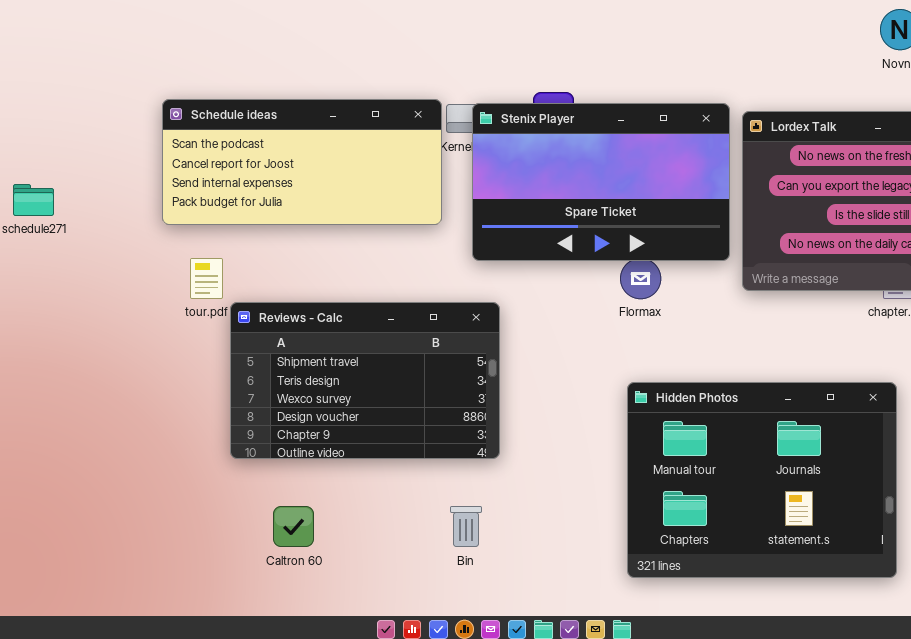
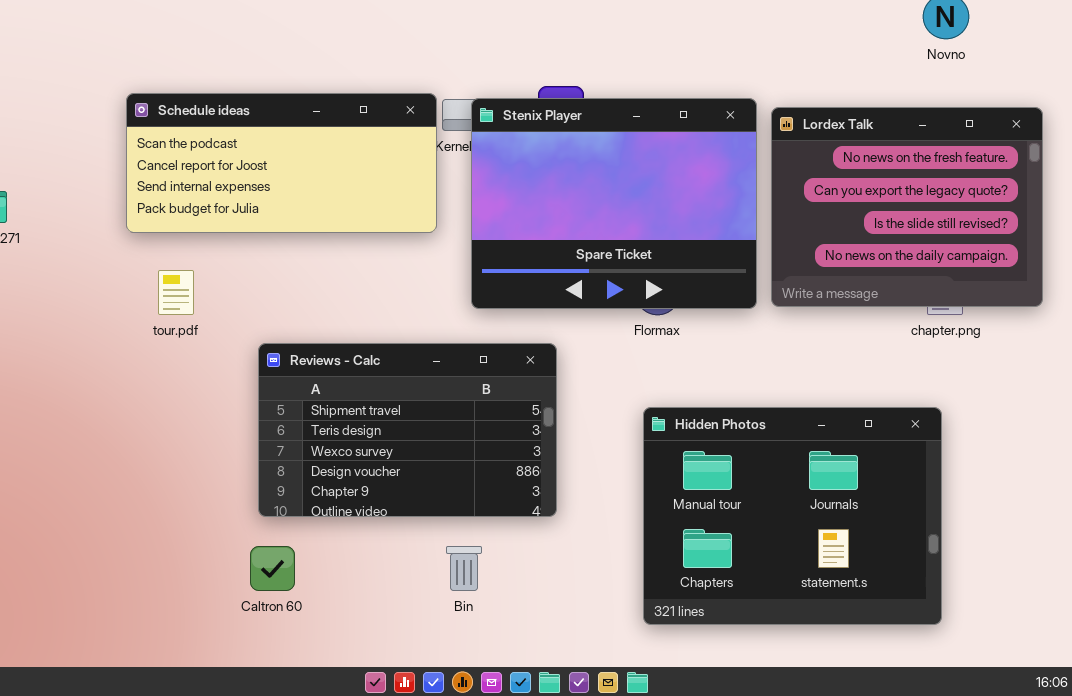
Stenix Player: [472,103,730,261] -> [471,98,757,309], resized
Reviews - Calc: [230,302,500,459] -> [258,343,557,517], moved

